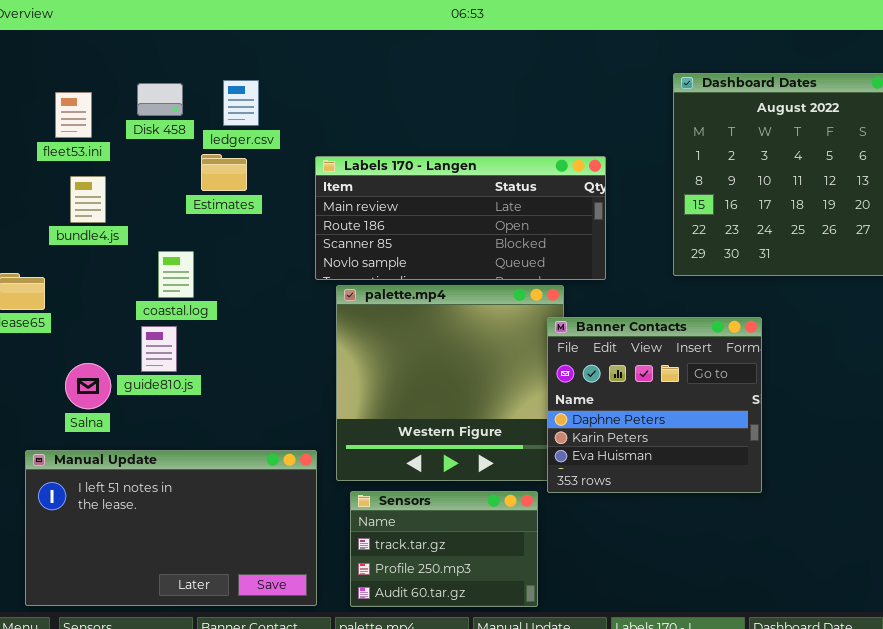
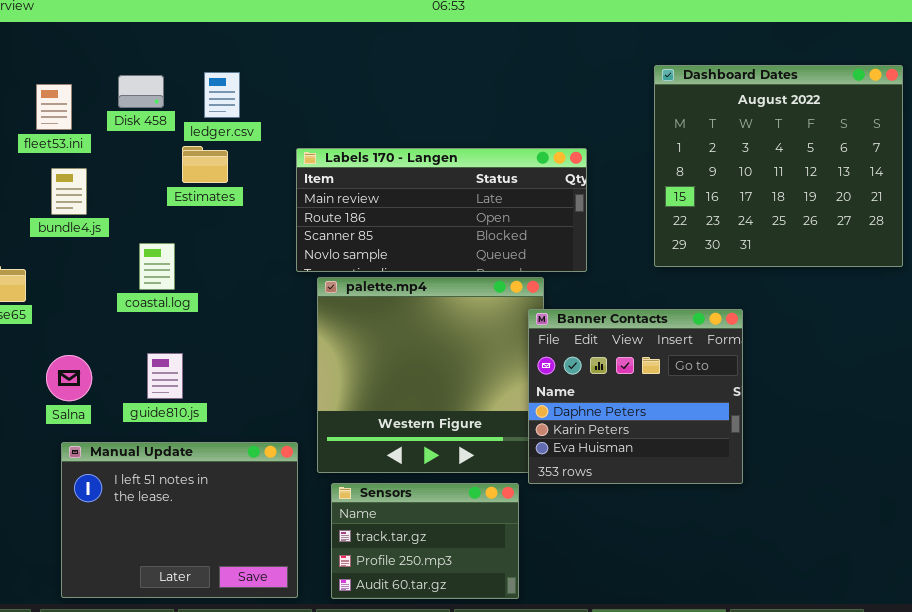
guide810.js: [141,326,177,372] -> [147,353,183,399], moved
Manual Update: [25,450,317,606] -> [61,442,298,598], resized

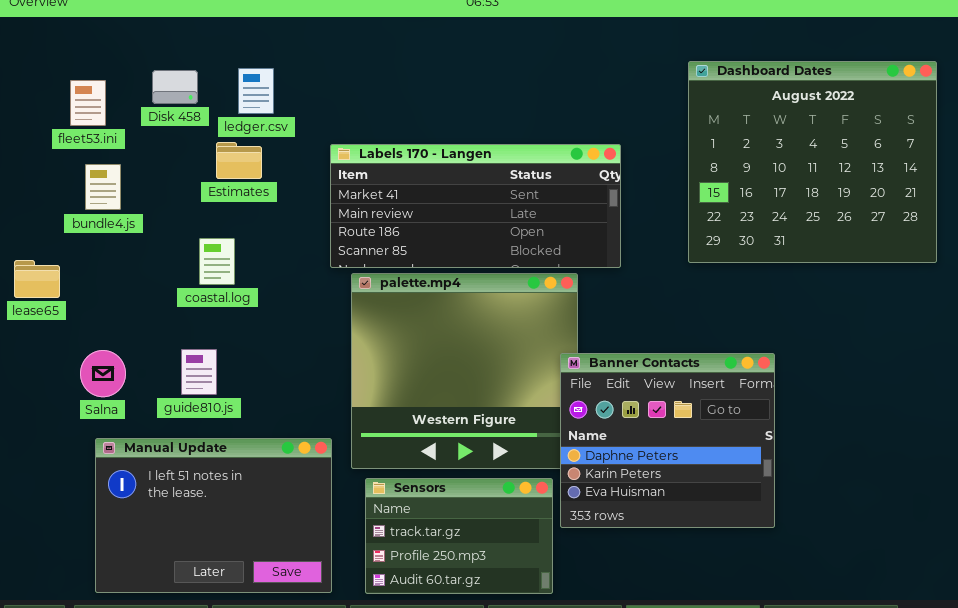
Labels 170 - Langen: [296,148,587,272] -> [330,144,621,268], scrolled up 1 row
coastal.log: [139,243,175,290] -> [199,238,235,285], moved
Banner Contacts: [528,309,743,484] -> [560,353,775,528], moved

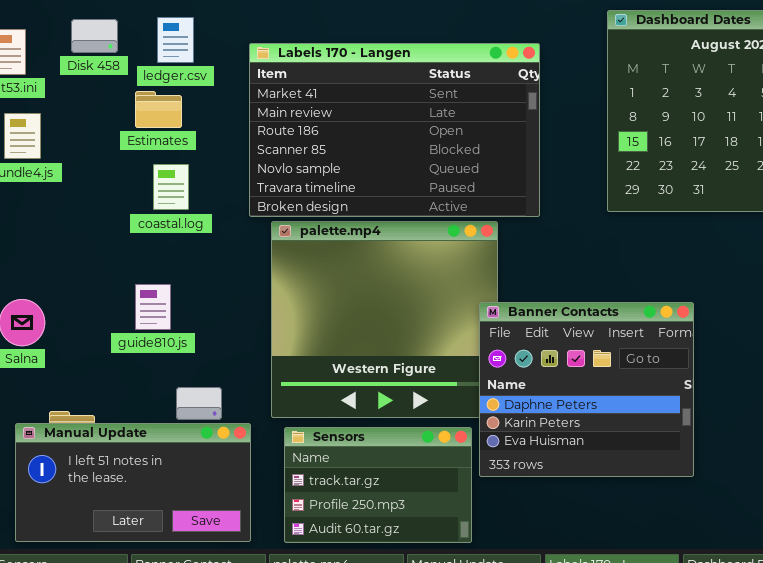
Labels 170 - Langen: [330,144,621,268] -> [249,43,540,217], resized
coastal.log: [199,238,235,285] -> [153,164,189,210], moved
guide810.js: [181,349,217,395] -> [135,284,171,330], moved
Manual Update: [95,438,332,593] -> [15,423,251,542], resized

